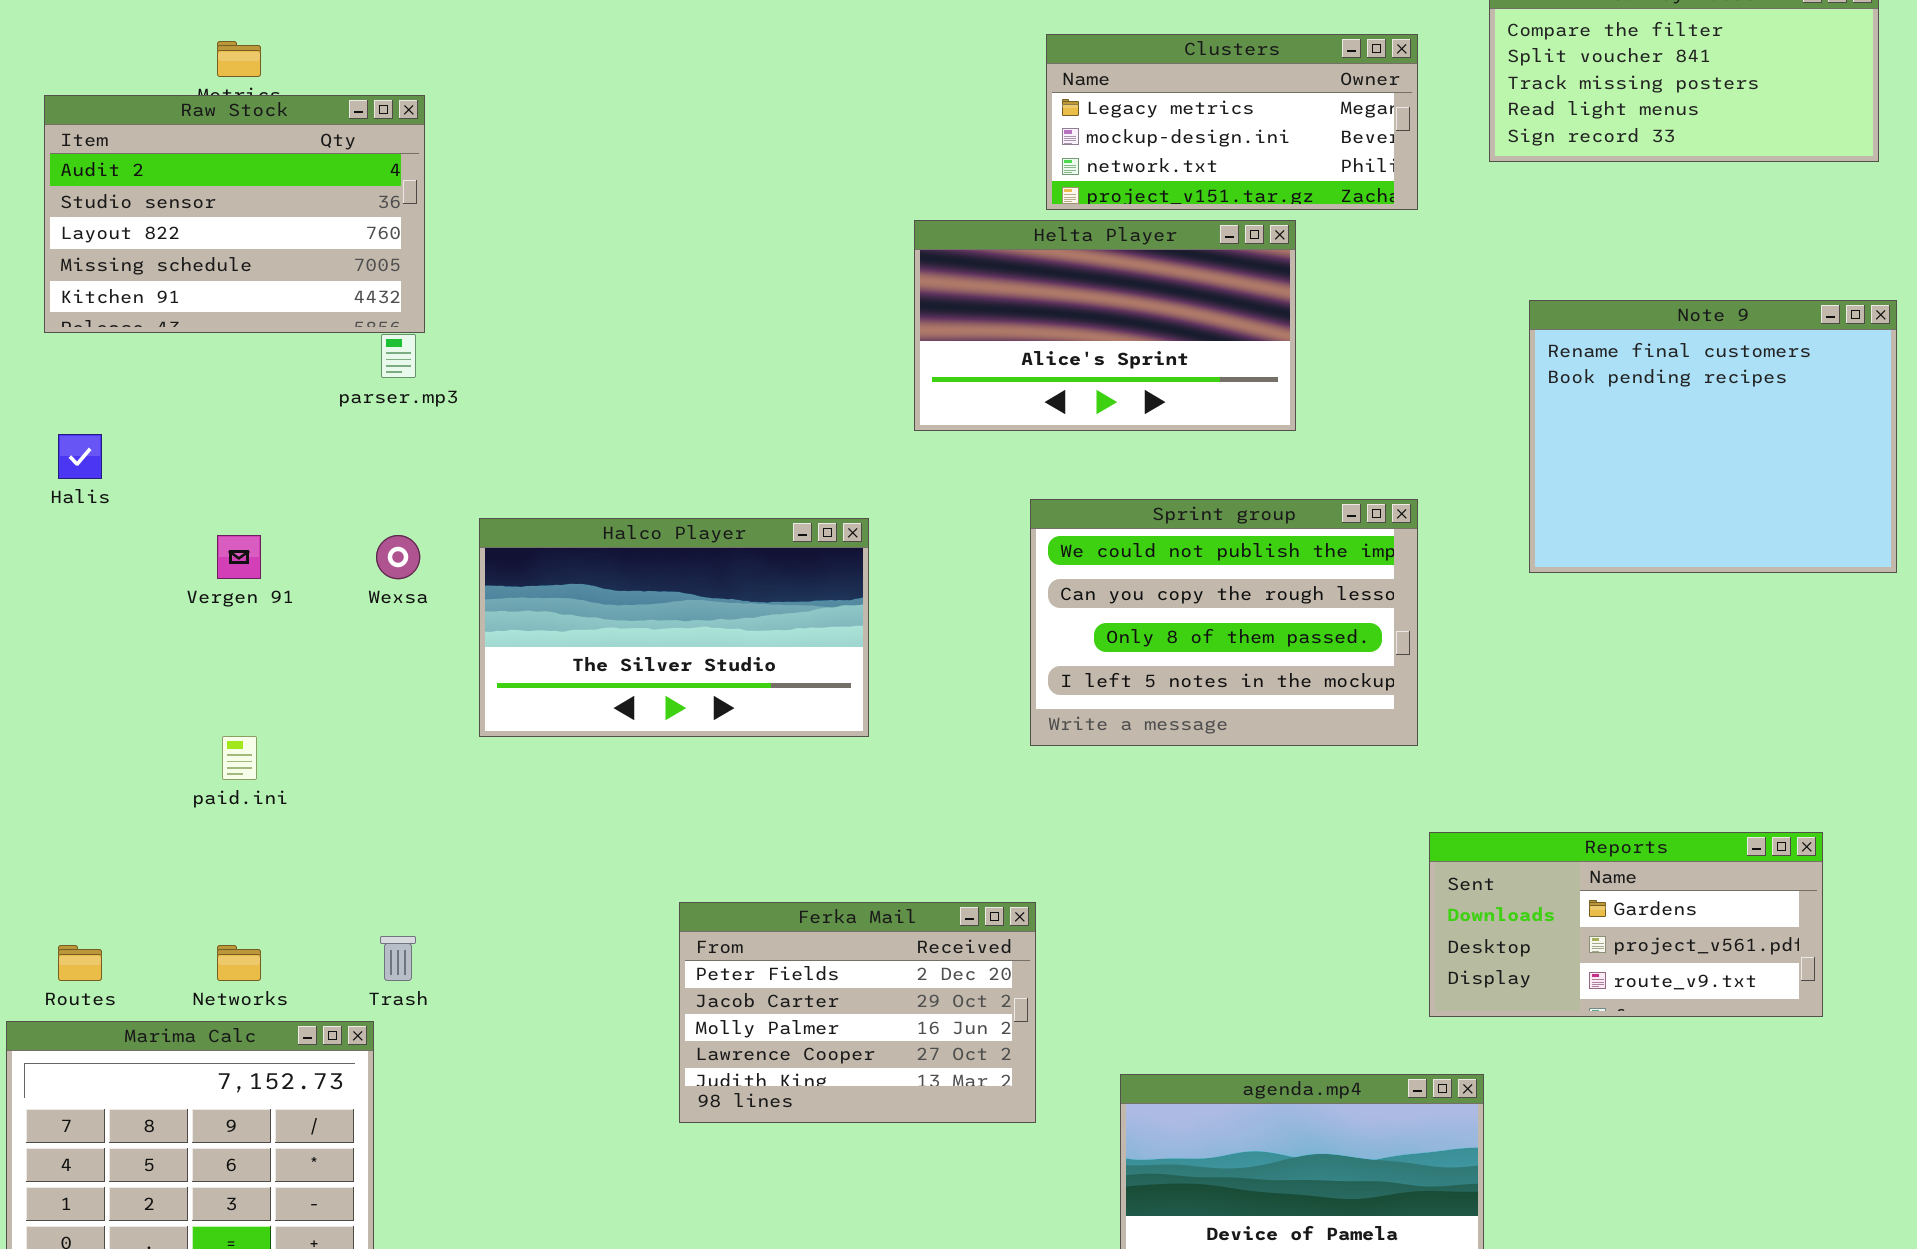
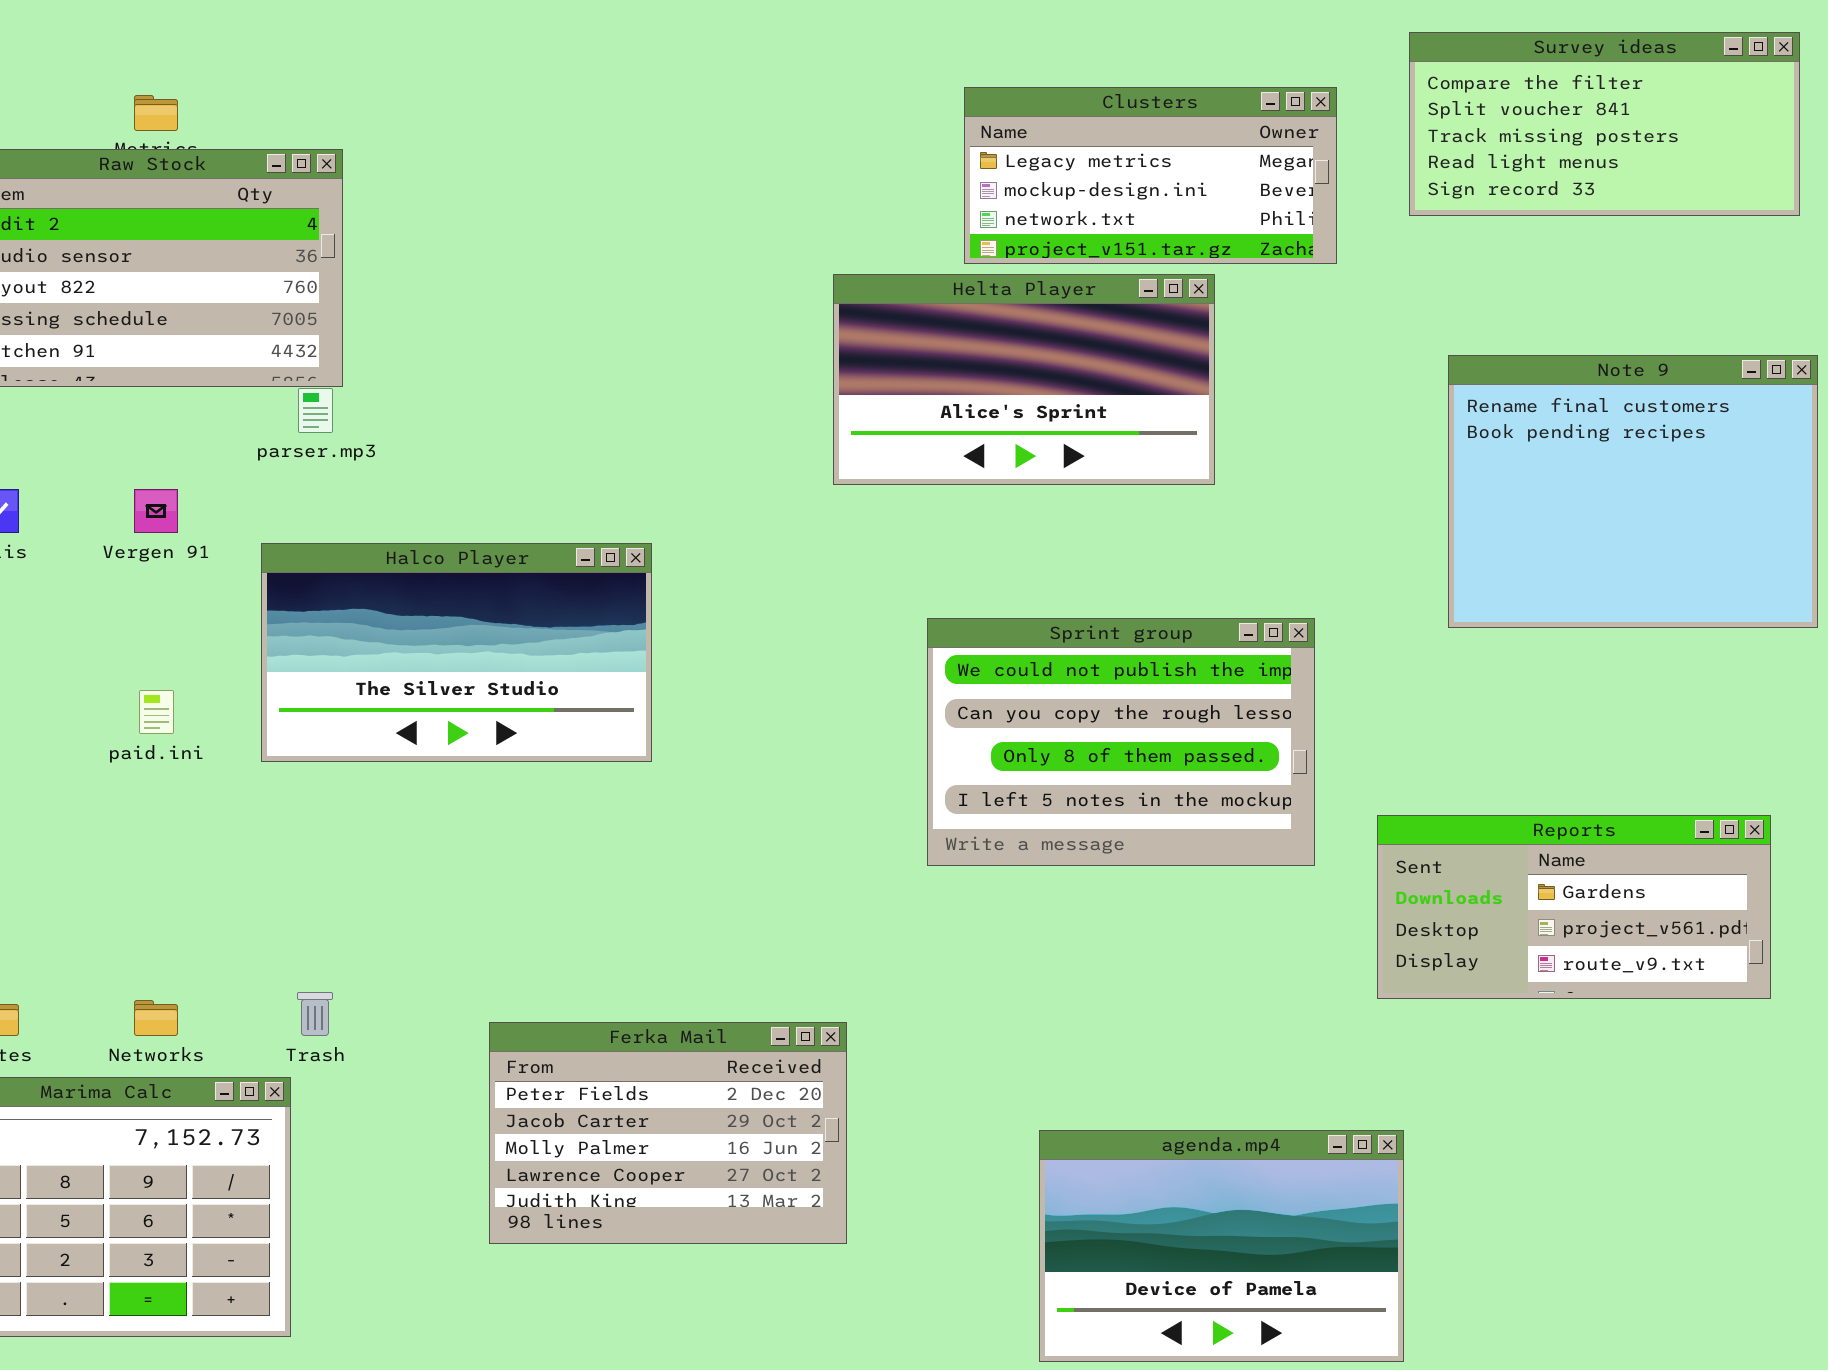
Sprint group: [1030,499,1418,746] -> [927,618,1315,866], moved
Halco Player: [479,518,869,737] -> [261,543,652,762], moved
Vergen 91: [217,535,261,579] -> [134,489,178,533], moved
paid.ini: [222,736,257,780] -> [139,690,174,734], moved
Reports: [1429,832,1823,1017] -> [1377,815,1771,999], moved
Ferka Mail: [679,902,1036,1123] -> [489,1022,847,1244], moved

